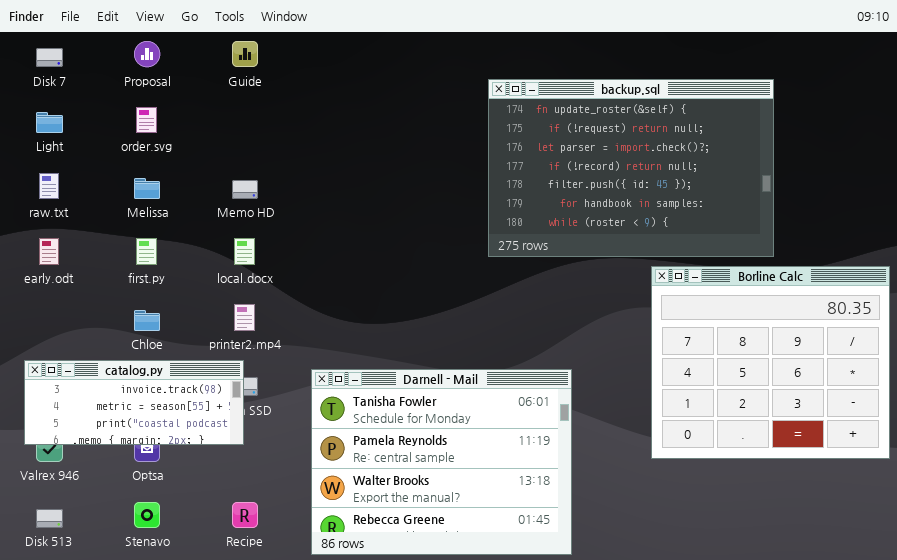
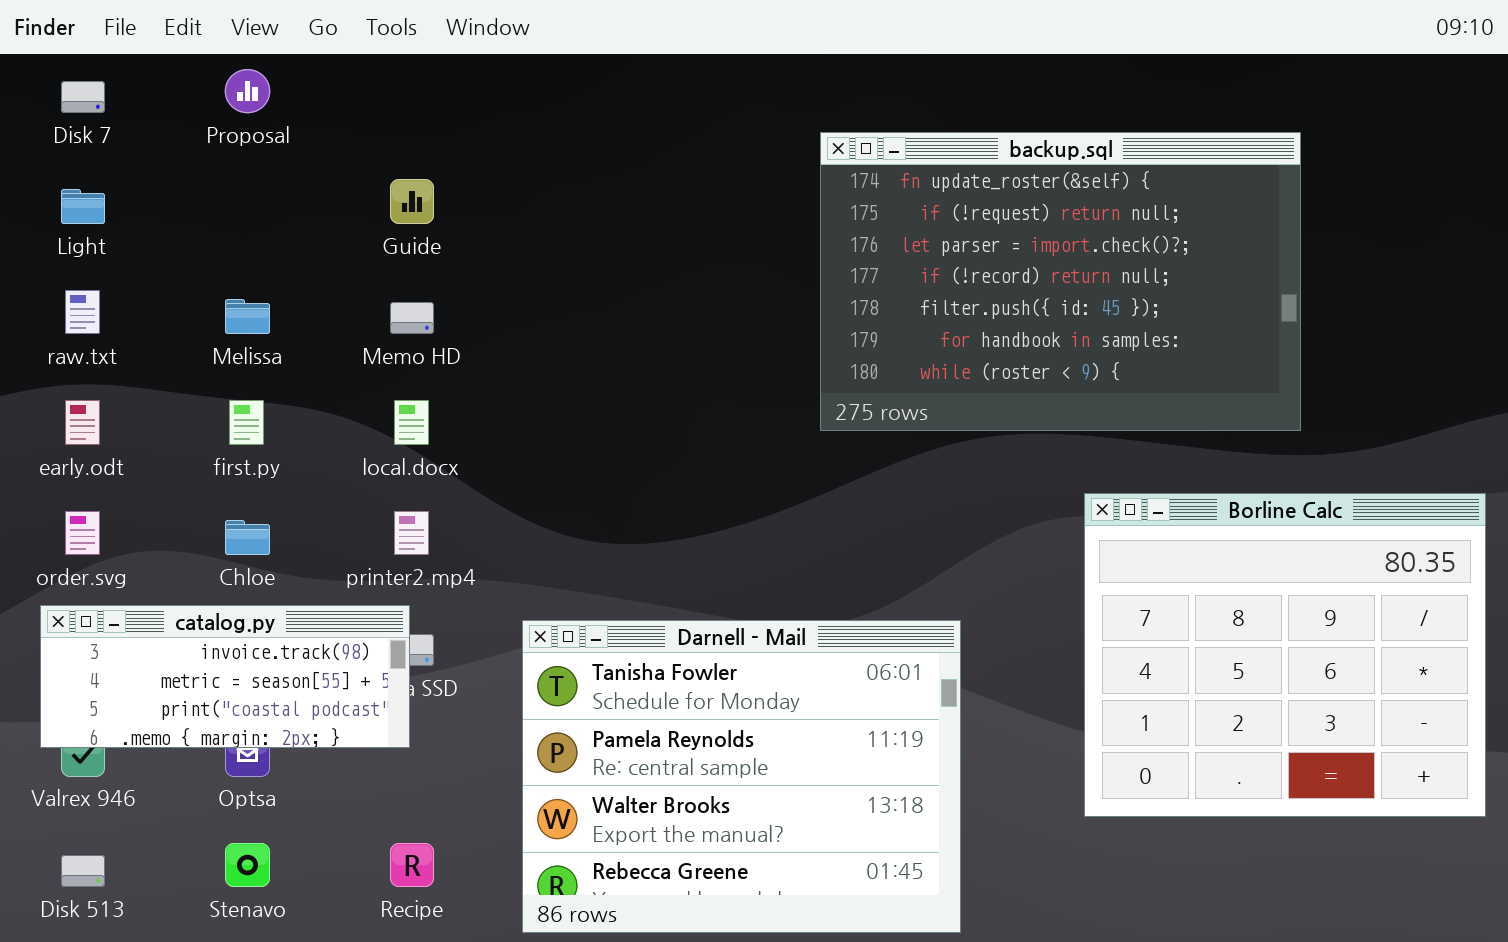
Guide: [232,41,258,67] -> [390,179,434,224], moved
order.svg: [136,107,157,133] -> [65,511,100,555], moved
Borline Calc: [651,266,890,459] -> [1084,493,1486,817], moved

